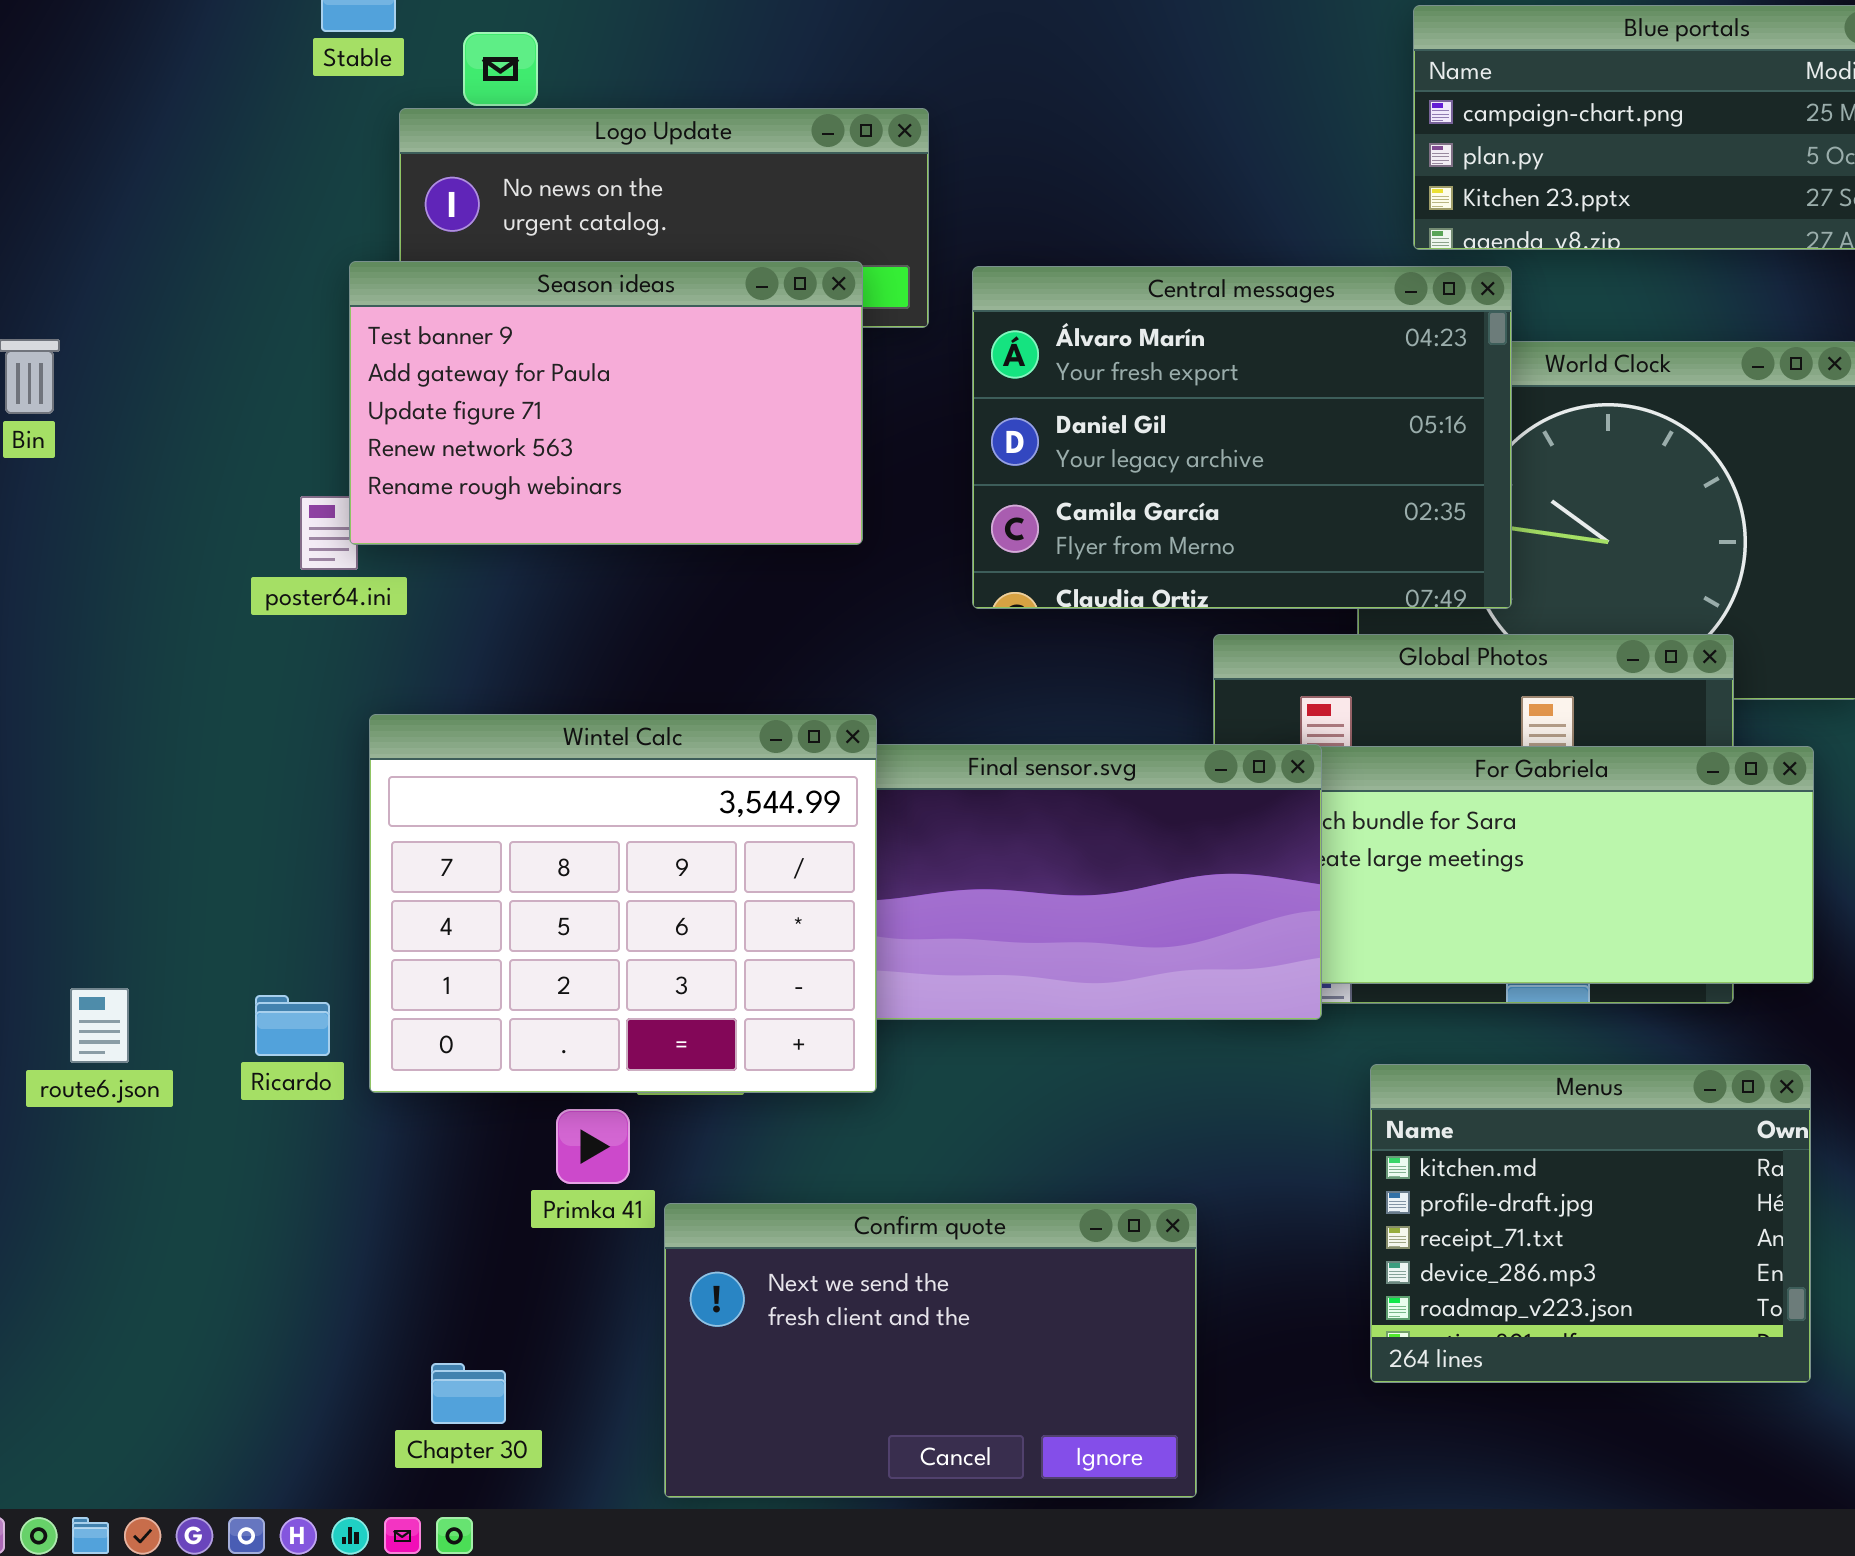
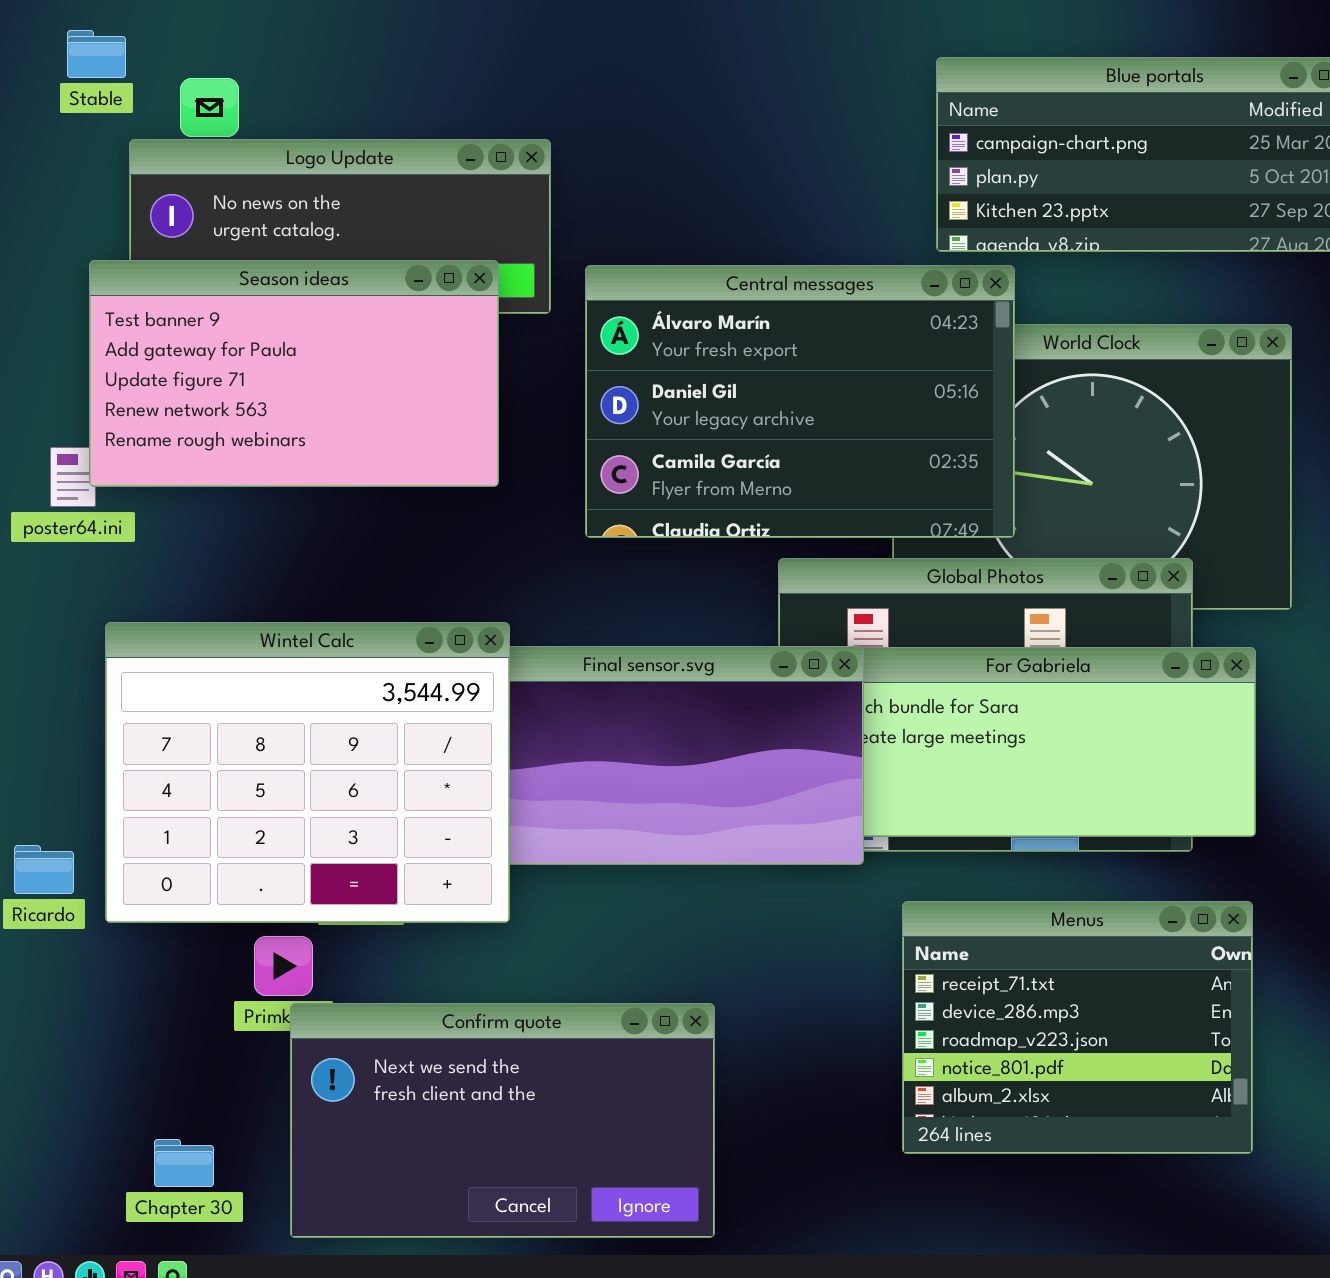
Menus: [1370,1064,1811,1383] -> [902,901,1253,1154], scrolled down 2 rows
Confirm quote: [664,1203,1197,1498] -> [290,1003,715,1238], moved

